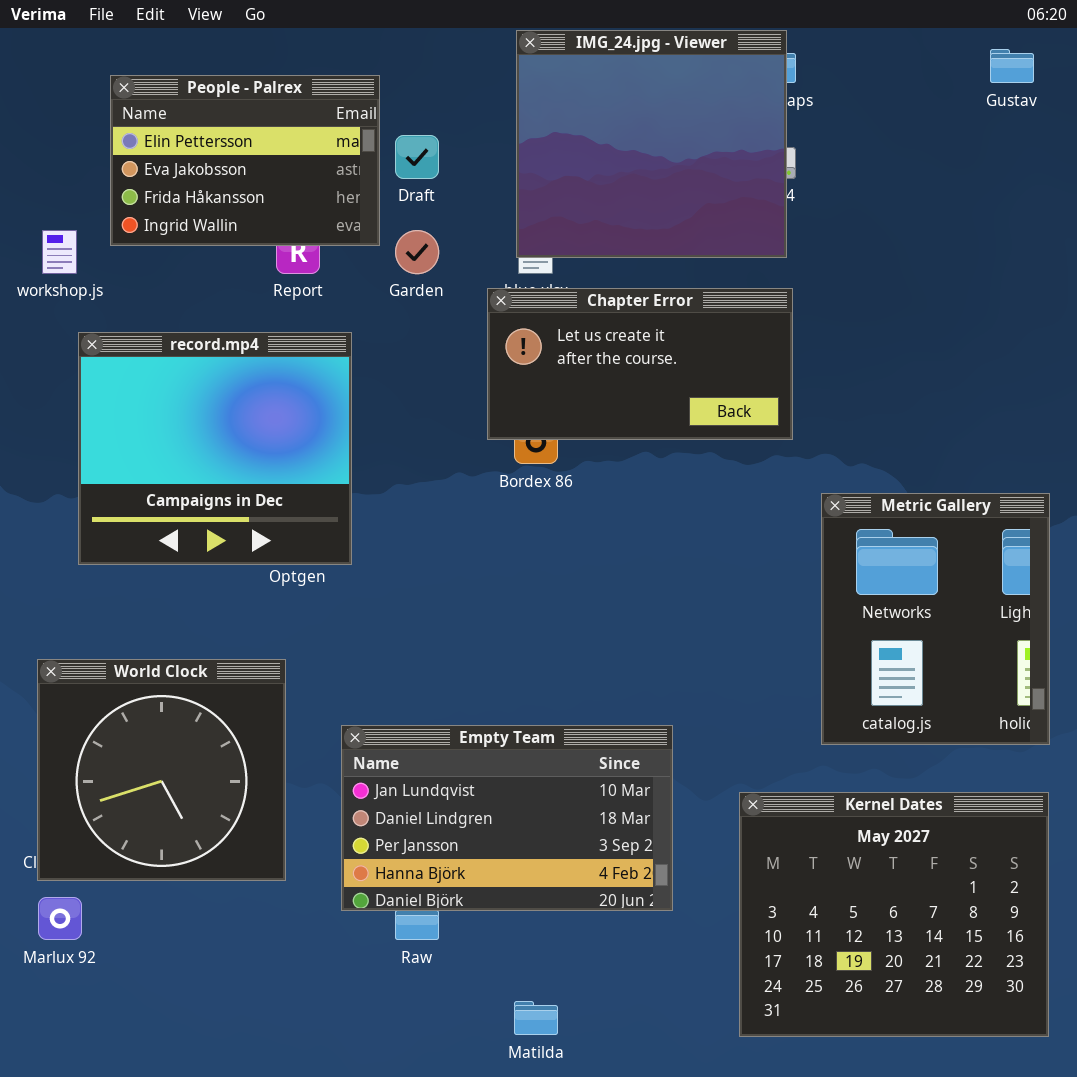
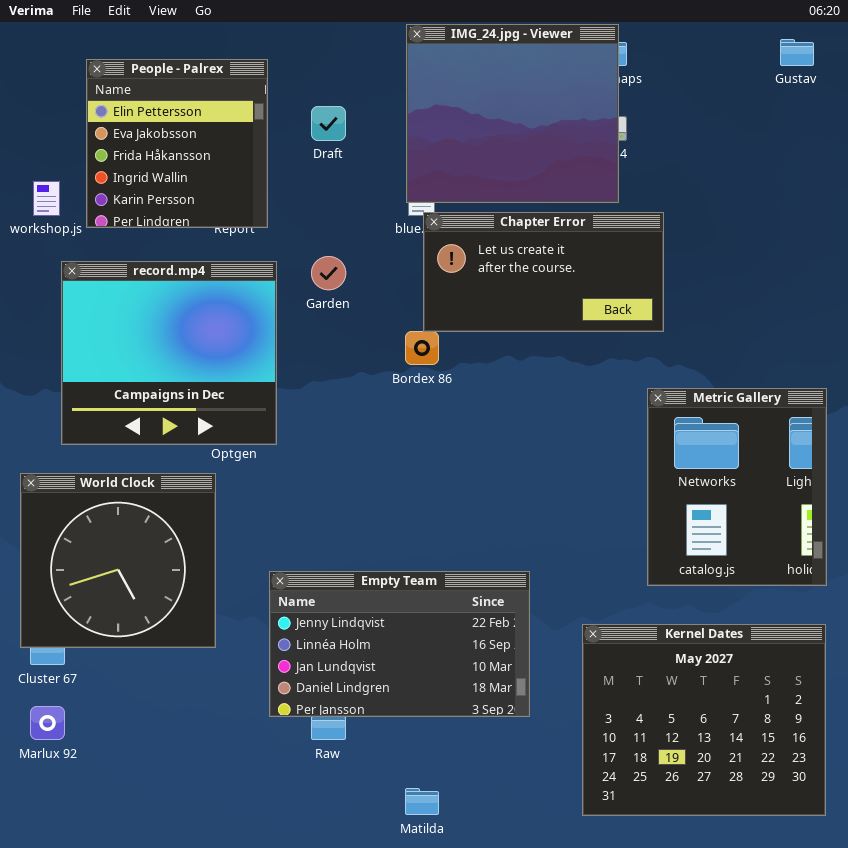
People - Palrex: [110,75,380,246] -> [86,59,268,228], resized
Garden: [395,230,439,274] -> [311,256,346,290], moved
Chapter Error: [487,288,793,440] -> [423,212,664,332], moved
World Clock: [37,659,286,881] -> [20,473,216,648], moved
Empty Team: [341,725,673,911] -> [269,571,530,717], scrolled up 2 rows

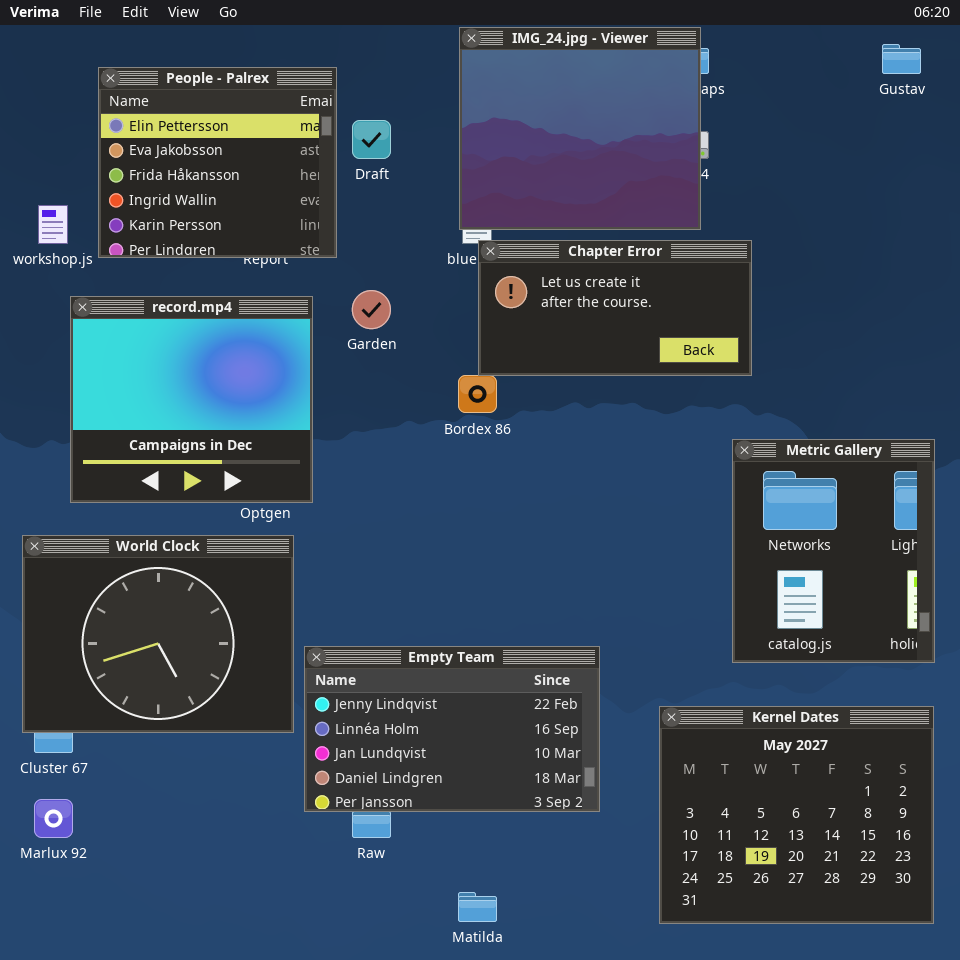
People - Palrex: [86,59,268,228] -> [98,67,337,258], resized
World Clock: [20,473,216,648] -> [22,535,294,733], resized

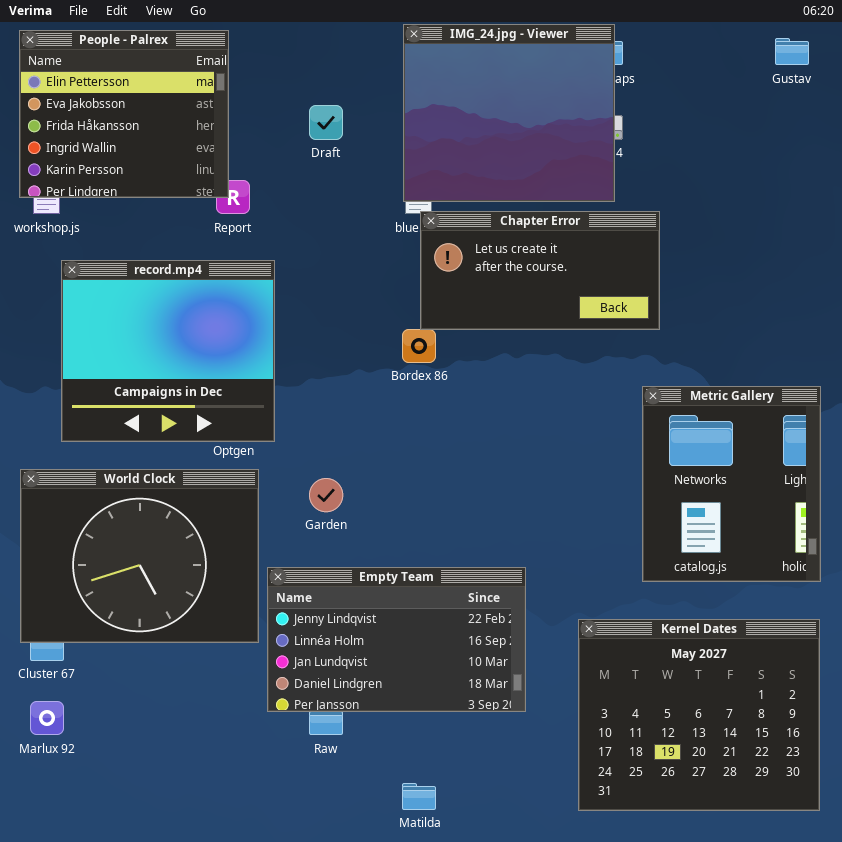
People - Palrex: [98,67,337,258] -> [19,30,229,198], moved
Garden: [352,290,391,329] -> [309,478,343,512], moved

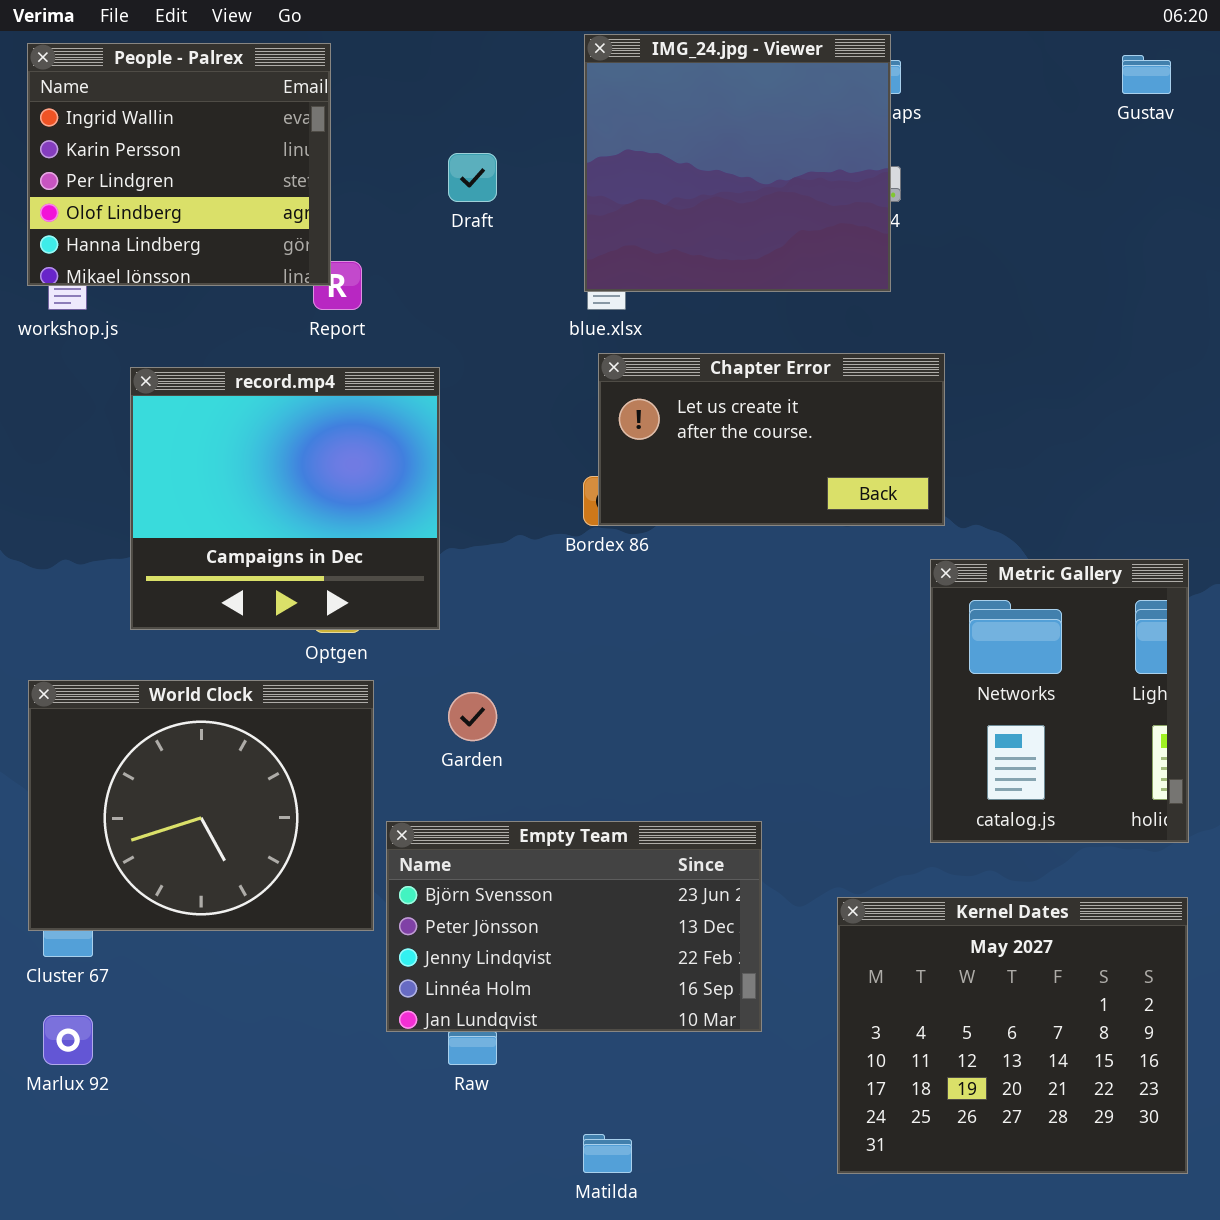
People - Palrex: [19,30,229,198] -> [27,43,331,286], scrolled down 3 rows
Chapter Error: [420,211,660,330] -> [598,353,945,526], moved
record.mp4: [61,260,275,442] -> [130,367,440,630], moved
Empty Team: [267,567,526,712] -> [386,821,762,1032], scrolled up 2 rows

